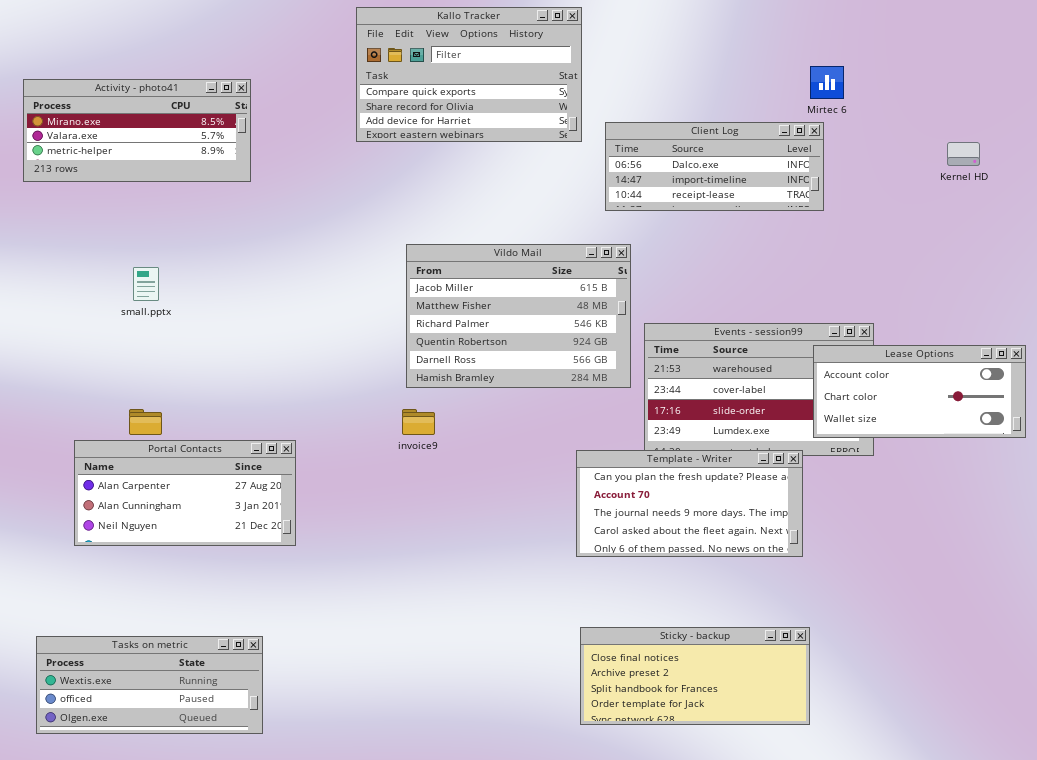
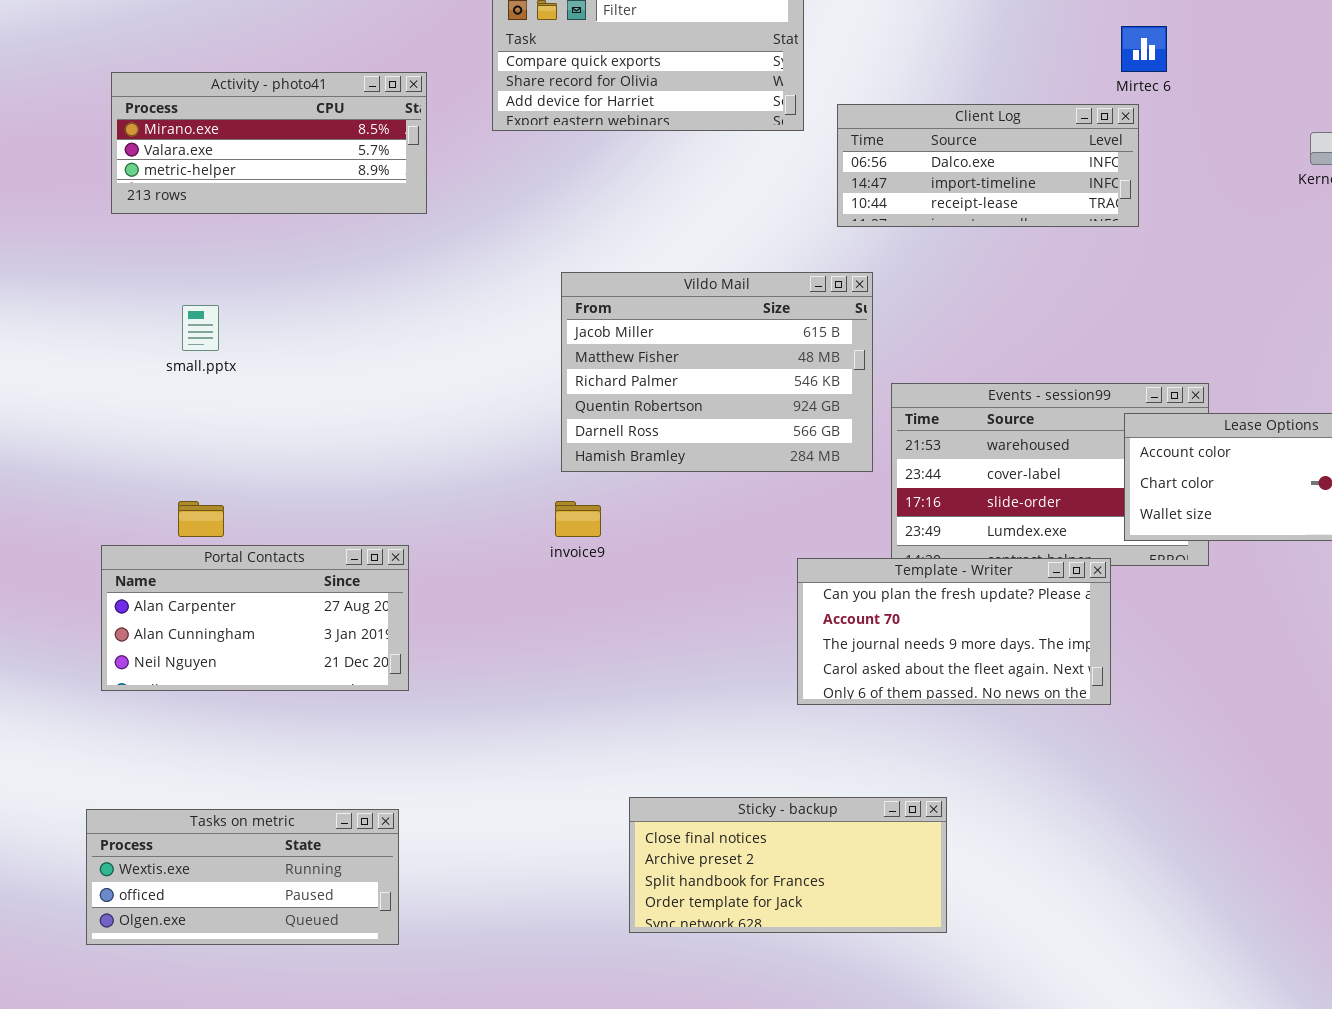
Activity - photo41: [23,79,251,182] -> [111,72,427,214], moved
Sticky - backup: [580,627,810,725] -> [629,797,947,933], moved
Tasks on metric: [36,636,263,734] -> [86,809,399,945], moved

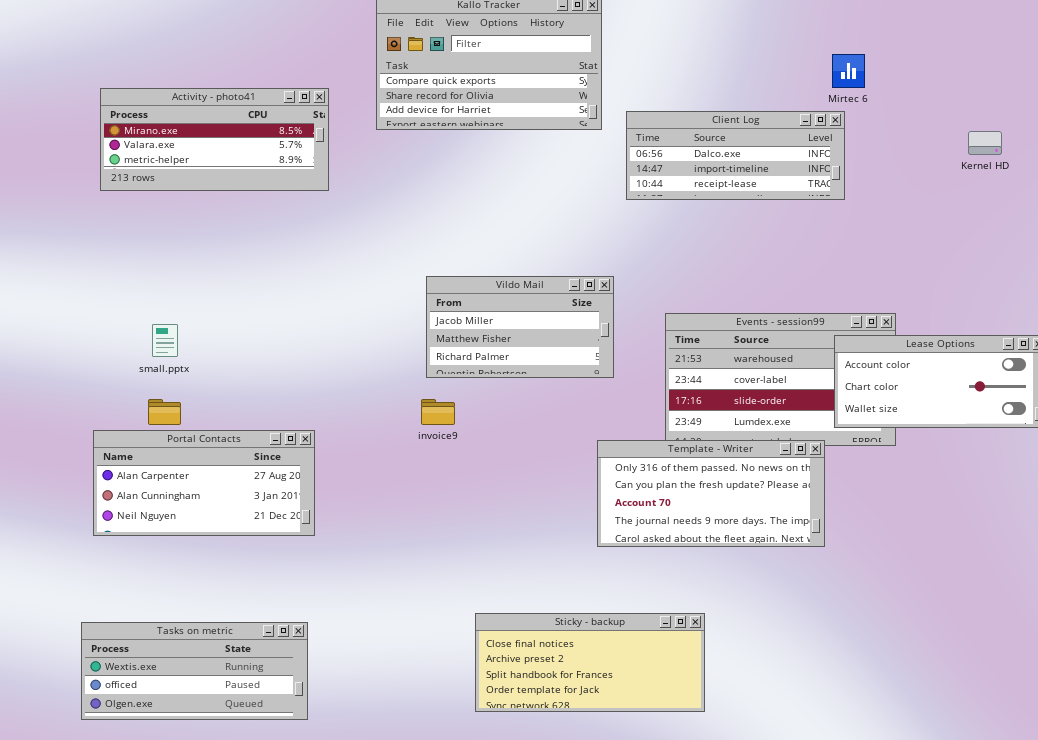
Vildo Mail: [561,272,873,472] -> [426,276,614,378], resized
small.pptx: [182,305,219,351] -> [152,324,178,357], moved
Template - Writer: [797,558,1111,705] -> [597,440,825,547], scrolled up 1 row

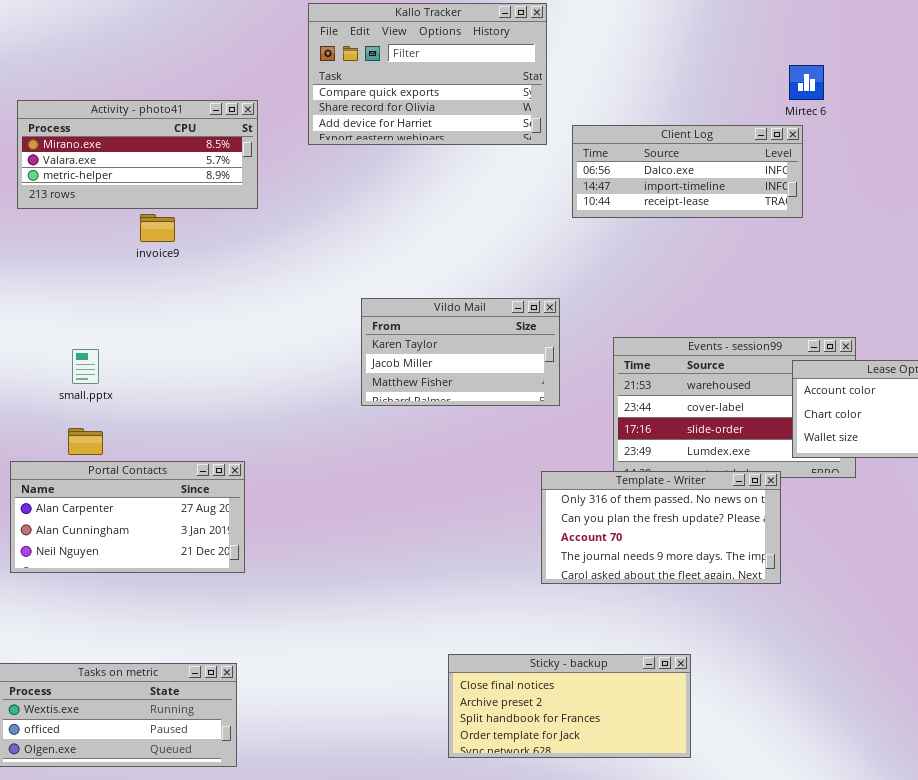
Vildo Mail: [426,276,614,378] -> [361,298,560,406], scrolled up 1 row
invoice9: [421,399,455,425] -> [140,214,175,242], moved
Sticky - backup: [475,613,705,712] -> [448,654,691,758], moved

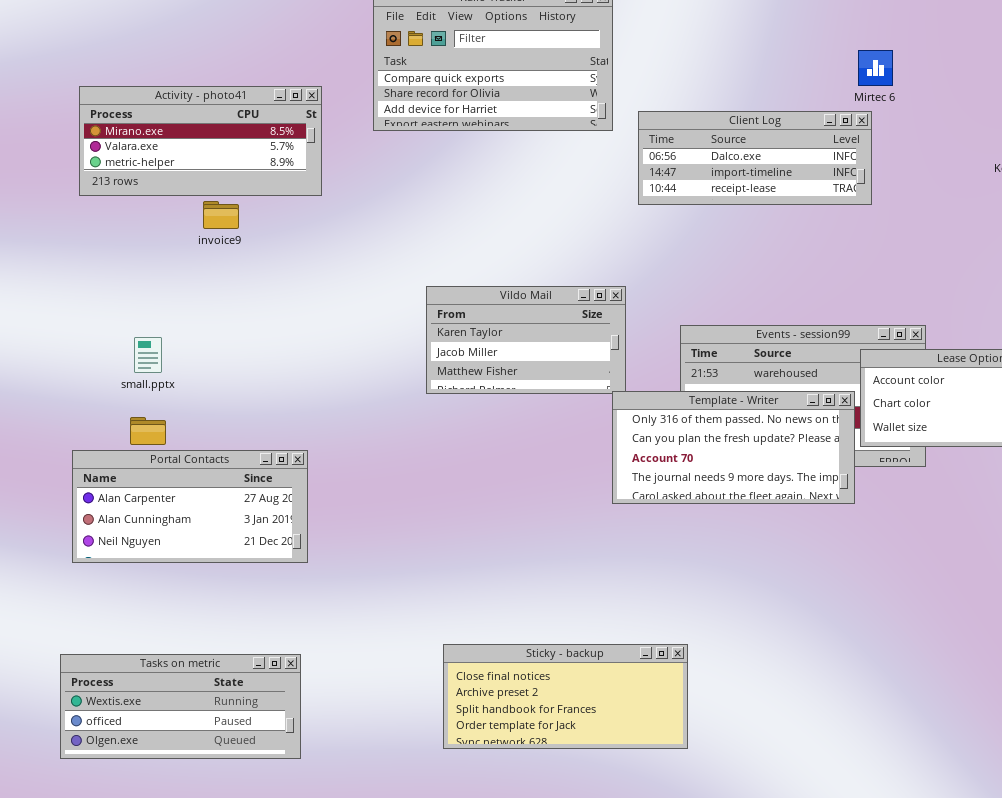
Template - Writer: [541,471,781,584] -> [612,391,855,504], moved
Sticky - backup: [448,654,691,758] -> [443,644,688,749], moved

